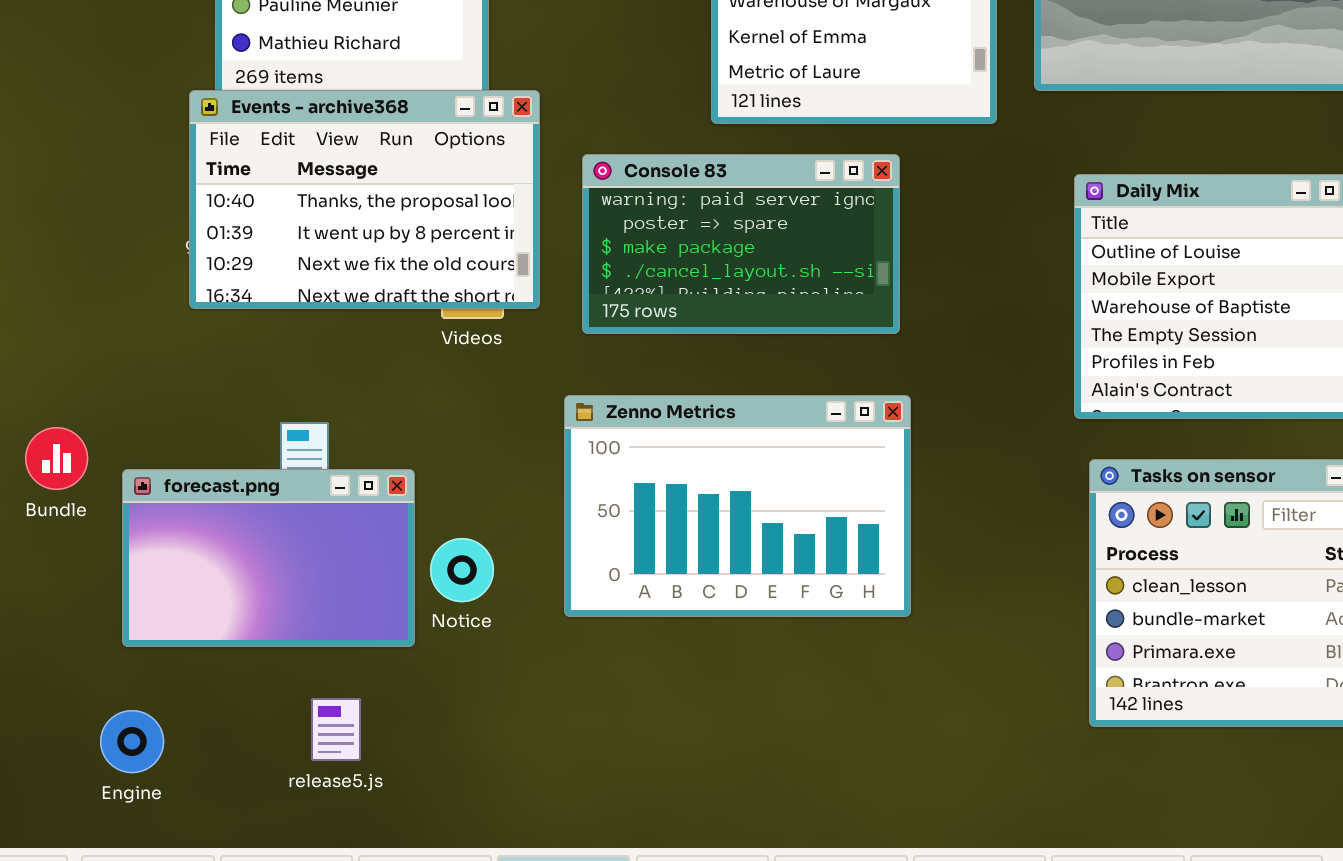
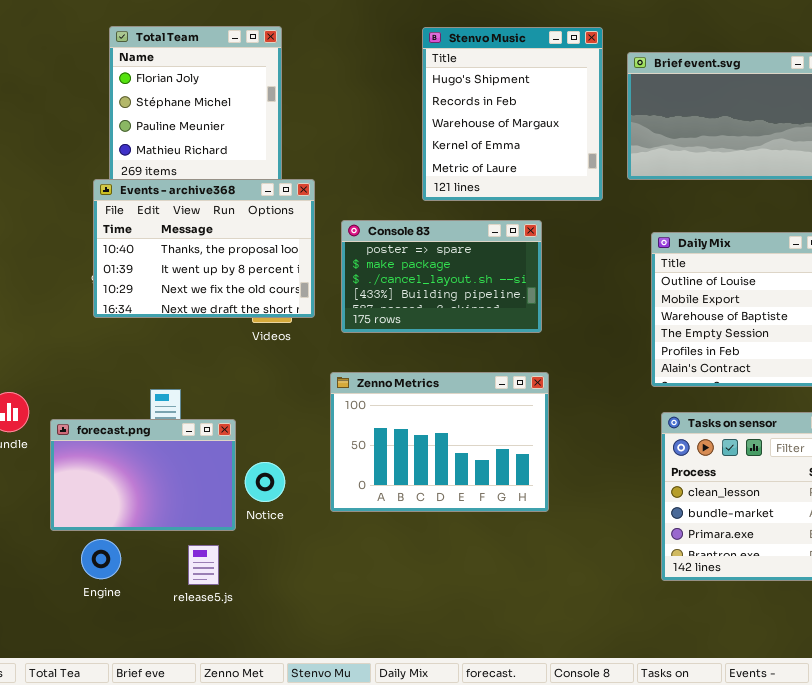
Console 83: [582,154,900,334] -> [341,220,542,333], scrolled down 1 row
release5.js: [311,698,361,761] -> [188,545,219,585], moved
Engine: [100,710,164,773] -> [81,539,121,579], moved

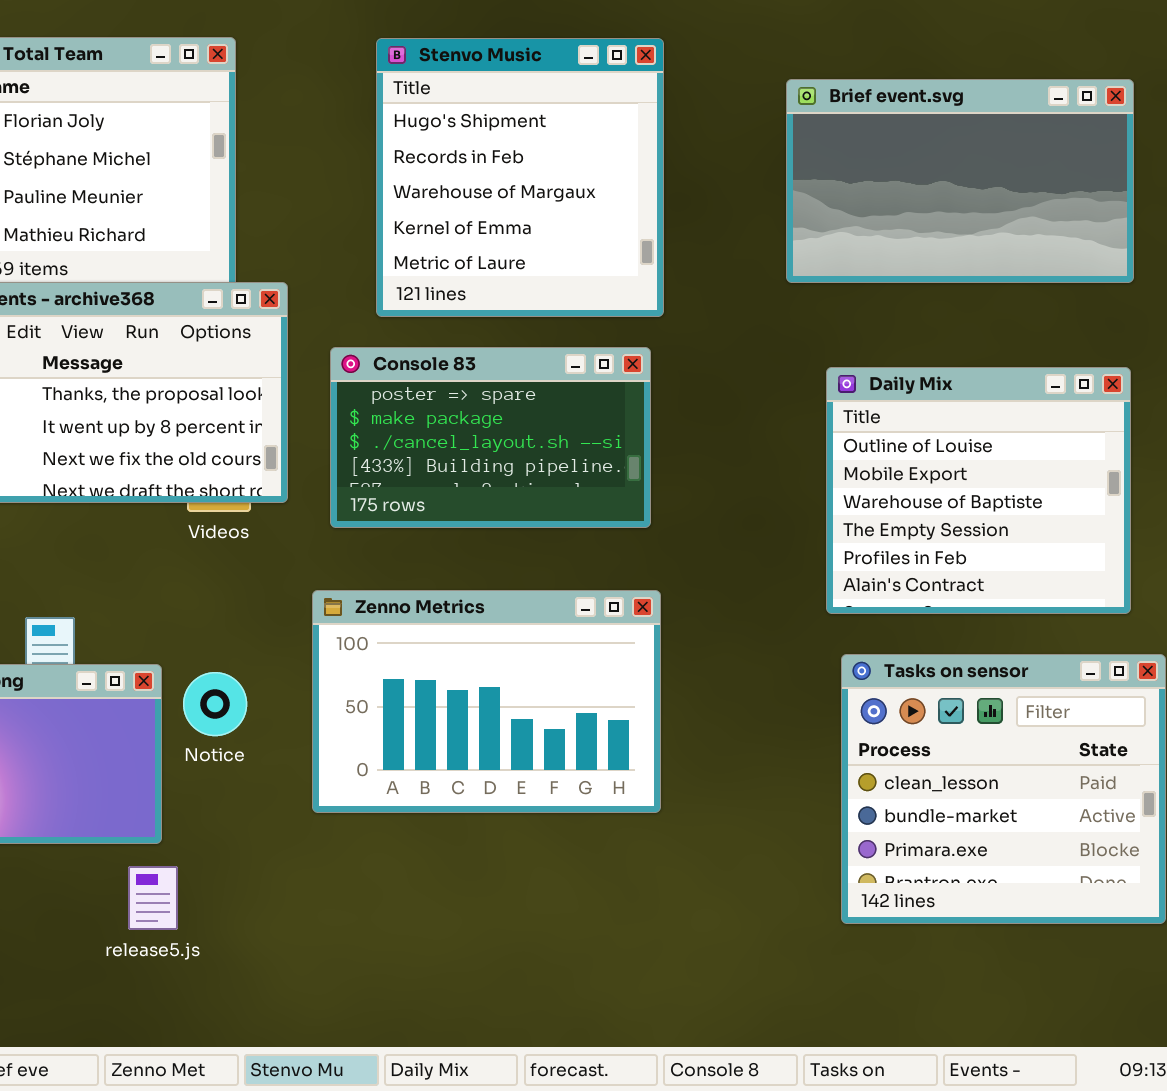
Stenvo Music: [422,27,603,201] -> [376,38,664,317], moved
Notice: [245,462,285,502] -> [183,672,247,736], moved
release5.js: [188,545,219,585] -> [128,866,178,930], moved

